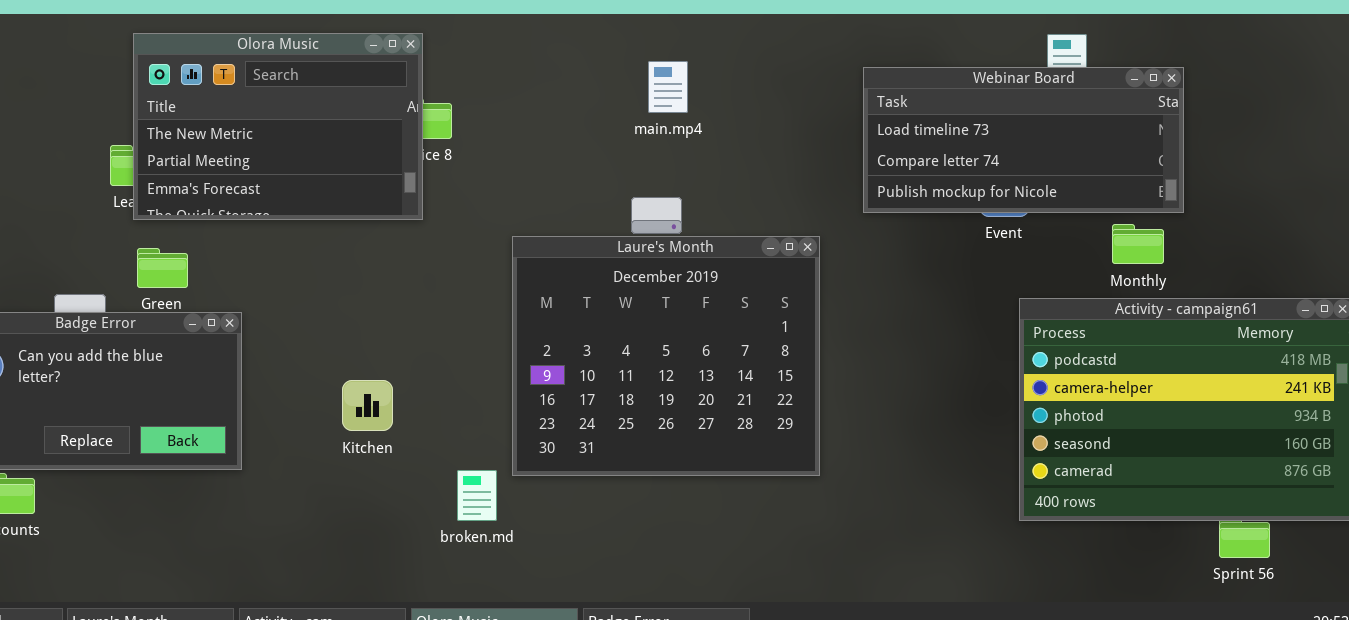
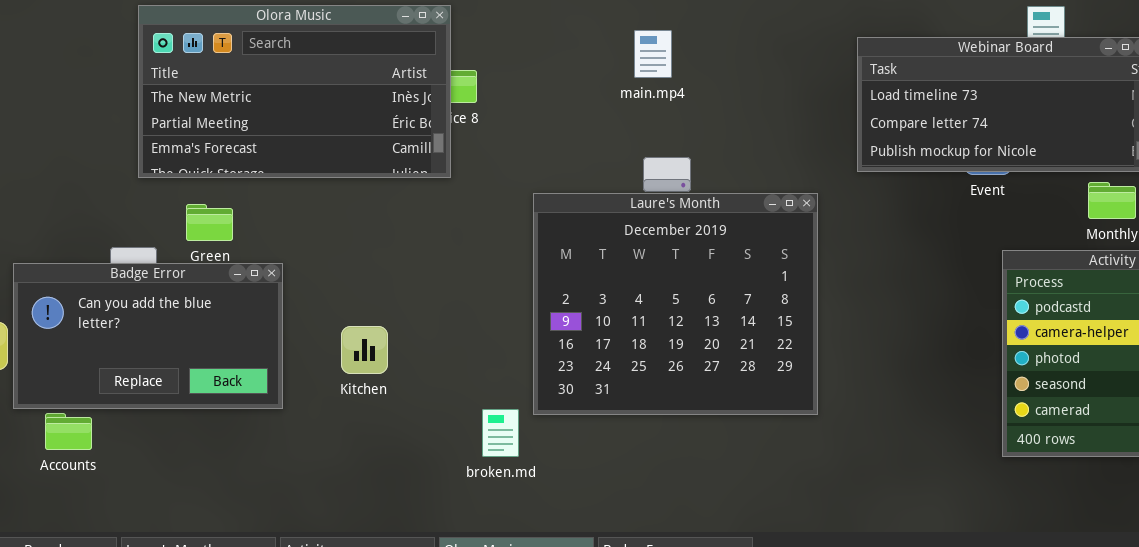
Olora Music: [133,33,423,220] -> [138,5,451,178], resized
main.mp4: [648,61,688,113] -> [634,30,672,78], moved
Kitchen: [342,380,393,431] -> [341,326,388,374], moved

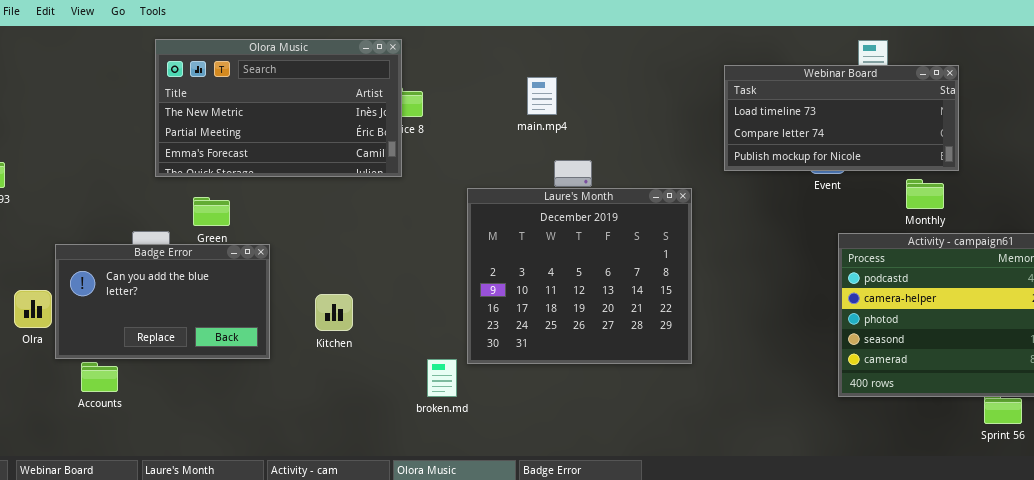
main.mp4: [634,30,672,78] -> [527,77,557,115], moved

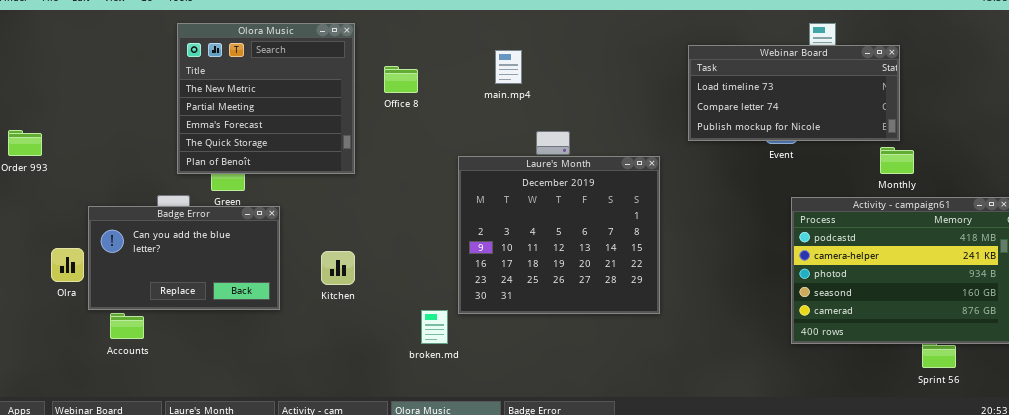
Olora Music: [155,39,402,177] -> [177,23,355,174], resized
main.mp4: [527,77,557,115] -> [495,50,522,84], moved
Monthly: [906,179,944,209] -> [880,147,914,174], moved

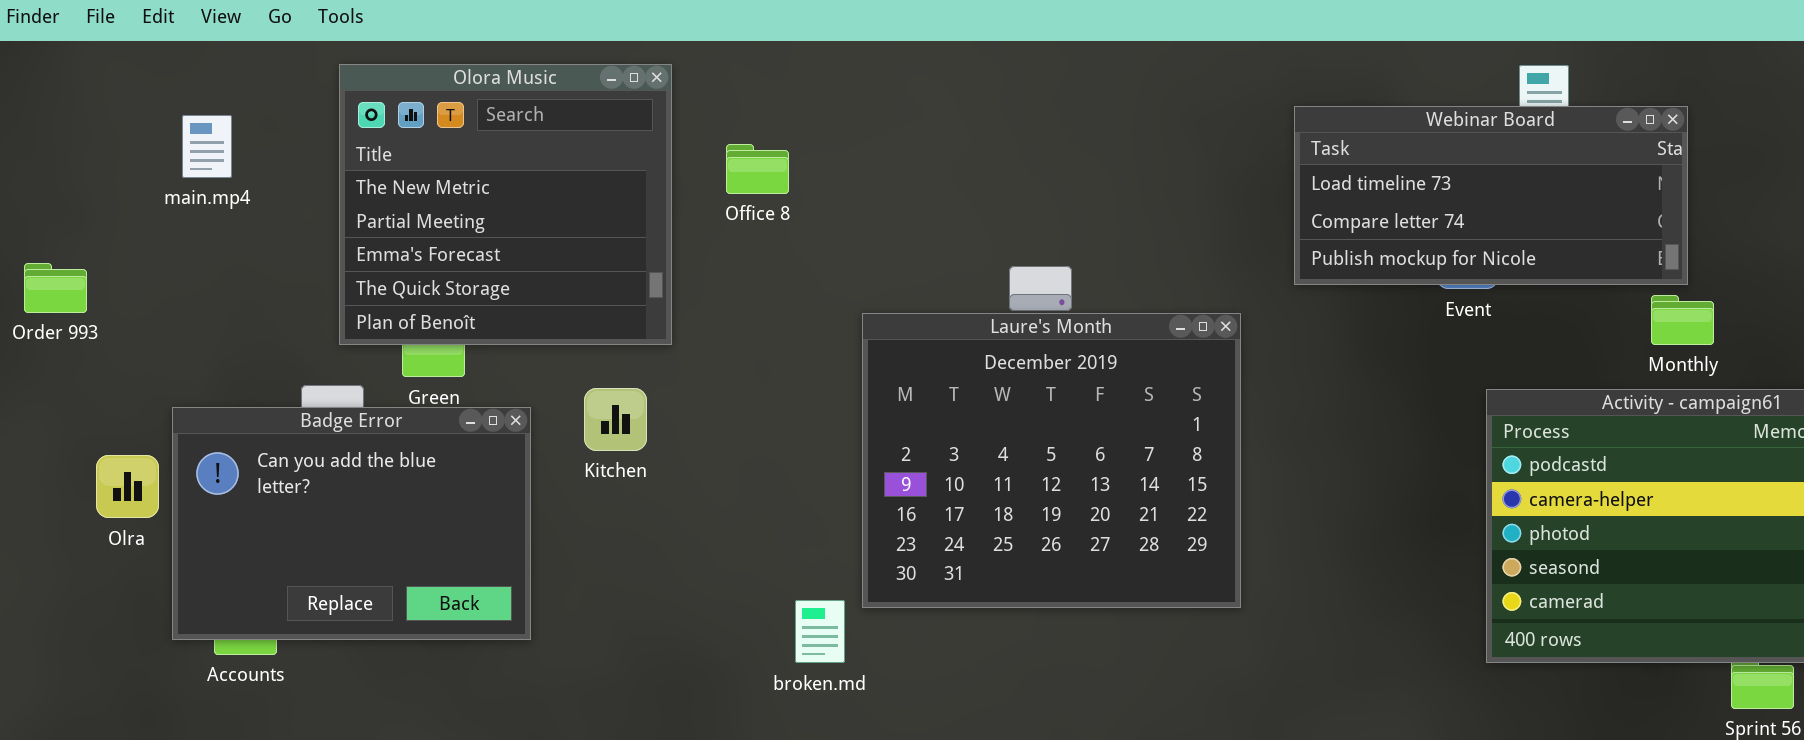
main.mp4: [495,50,522,84] -> [182,115,232,178], moved
Badge Error: [88,206,280,310] -> [172,407,531,640], resized
Olra: [51,248,84,282] -> [96,455,159,518], moved
Kitchen: [321,251,355,285] -> [584,388,647,451], moved

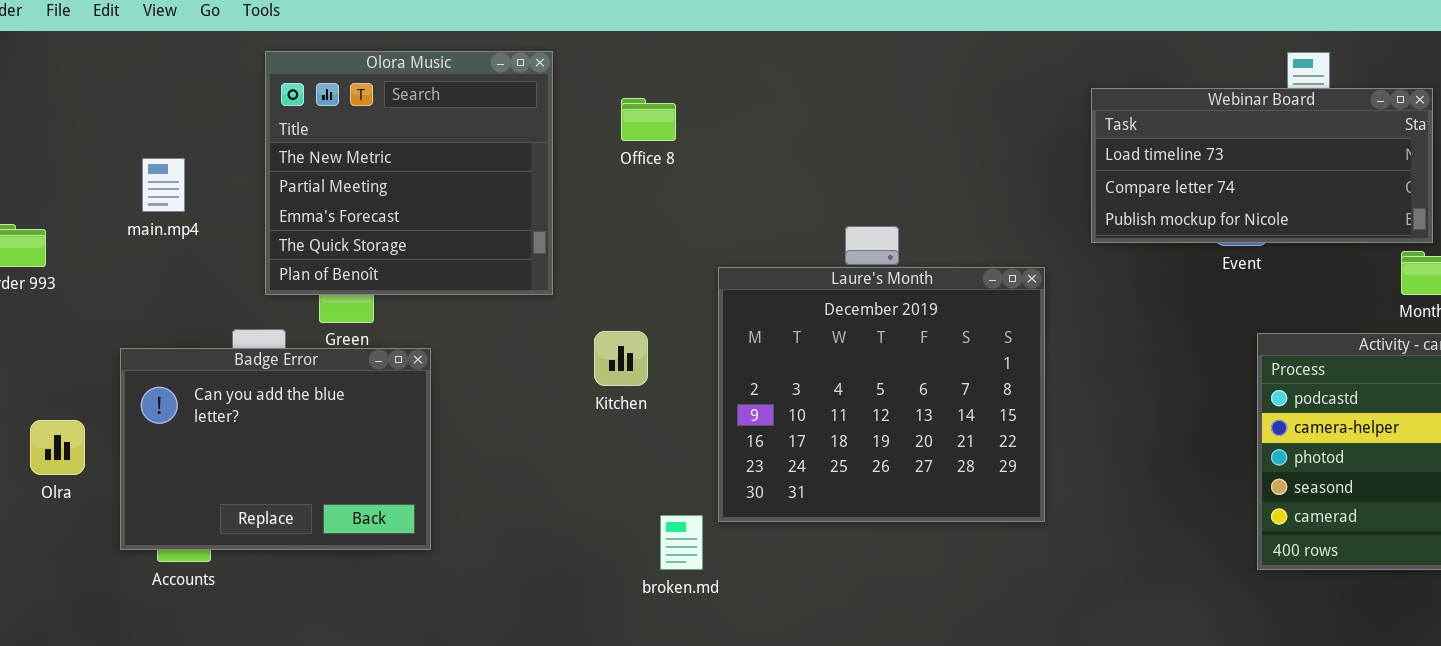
main.mp4: [182,115,232,178] -> [142,158,185,212], moved
Office 8: [726,144,789,194] -> [621,98,676,141], moved
Kitchen: [584,388,647,451] -> [594,331,648,386], moved
Olra: [96,455,159,518] -> [30,420,85,475], moved

